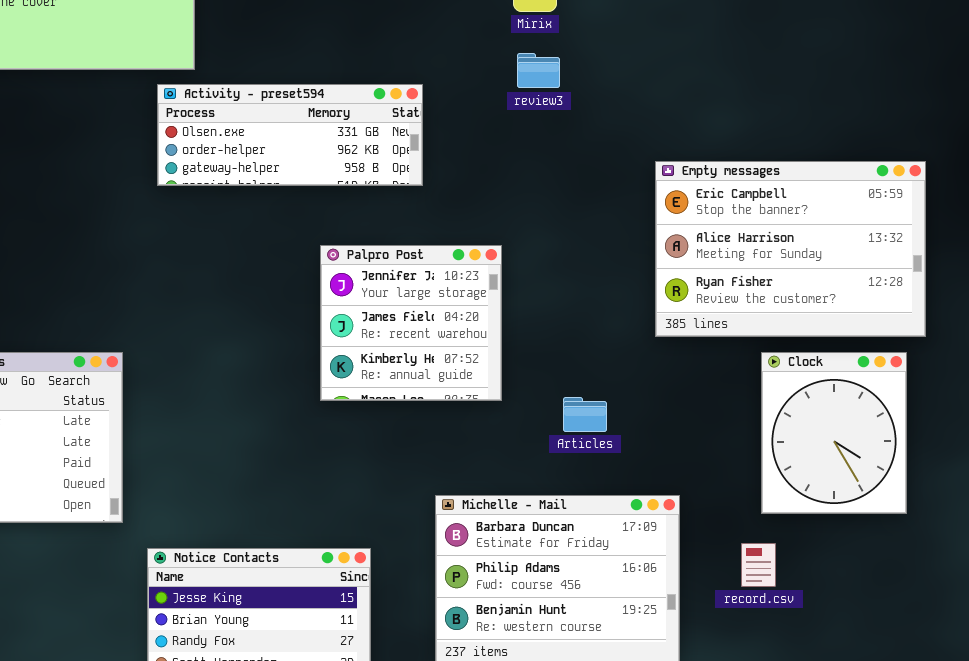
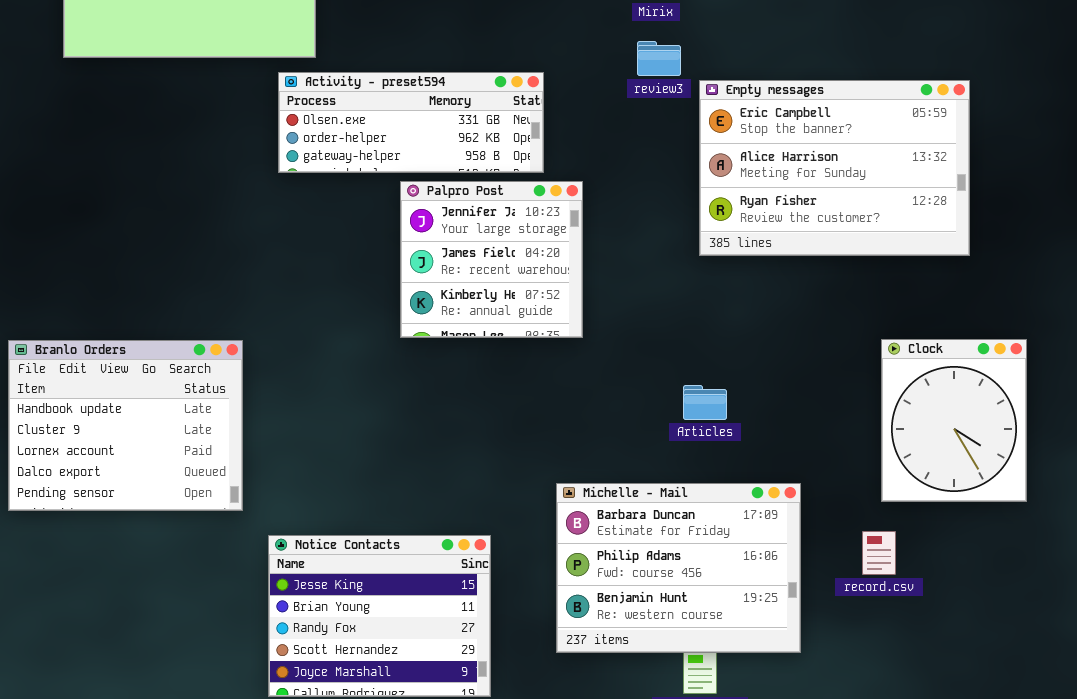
Empty messages: [655,161,926,337] -> [699,80,970,256], moved
Palpro Post: [320,245,502,401] -> [400,181,583,338], moved

